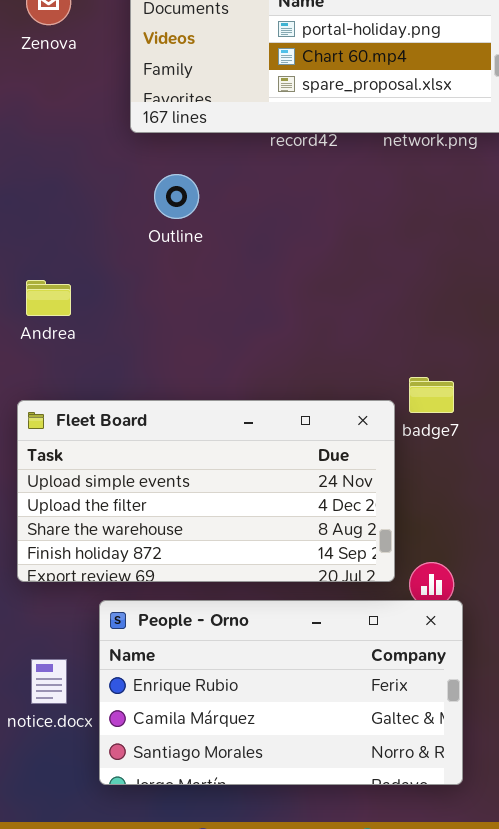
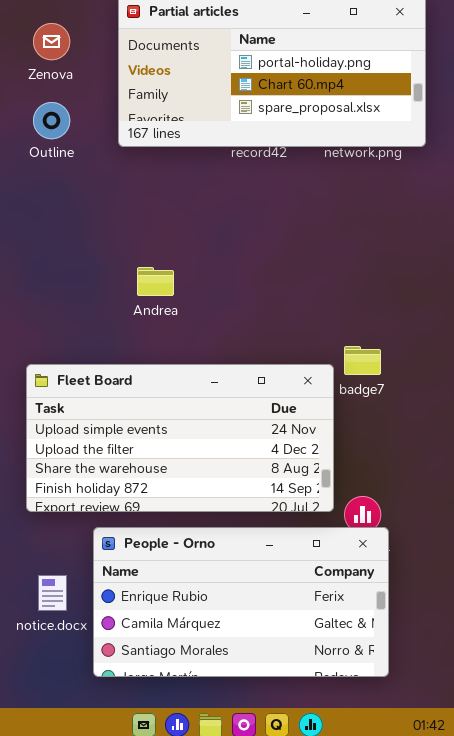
Outline: [154,174,199,219] -> [33,102,70,139], moved
Andrea: [26,280,71,316] -> [137,267,174,296], moved

